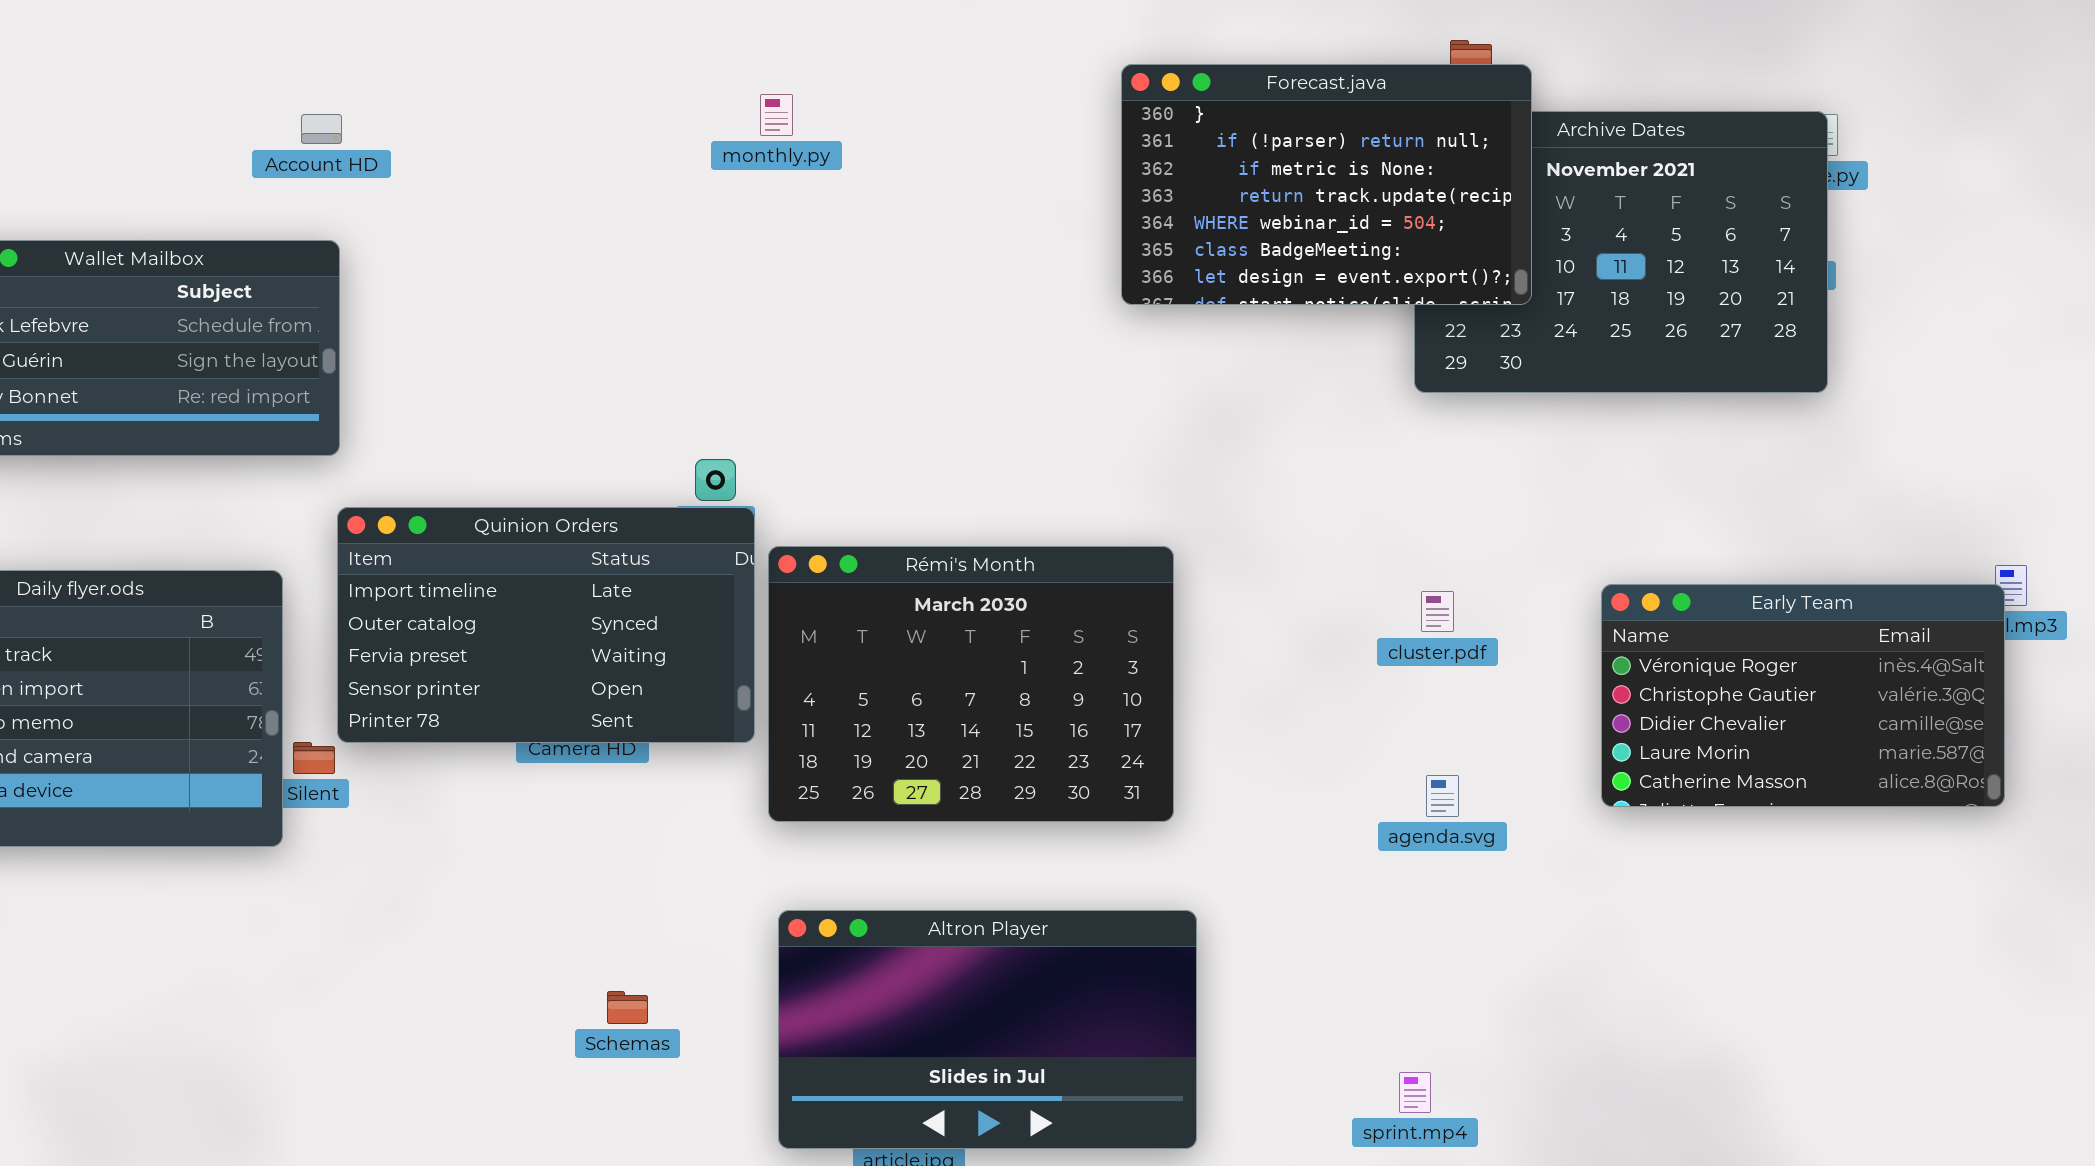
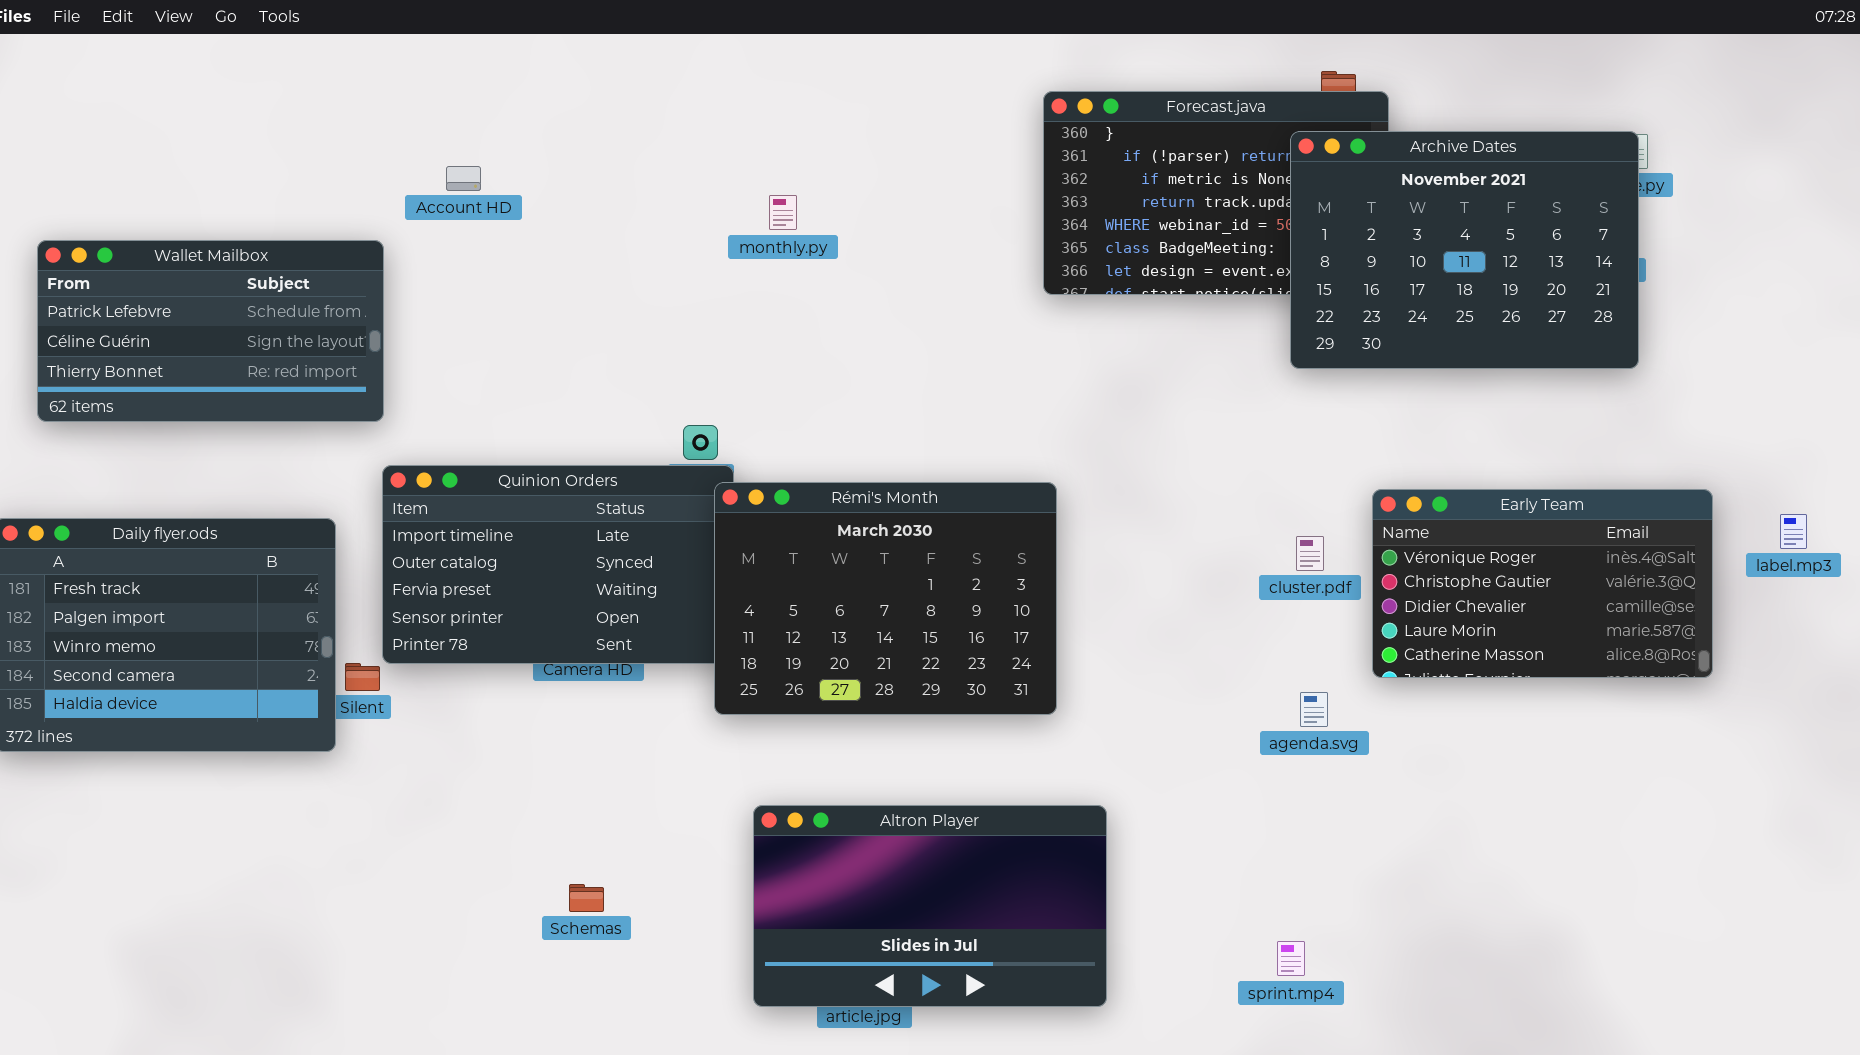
monthly.py: [760,94,793,136] -> [769,195,797,230], moved
Archive Dates: [1414,111,1828,393] -> [1290,131,1639,369], raised
Account HD: [301,114,342,144] -> [446,166,481,191], moved
Rémi's Month: [768,546,1174,822] -> [714,482,1057,715], moved
Early Team: [1601,584,2005,807] -> [1372,489,1713,678], moved
Schemas: [607,991,648,1024] -> [569,884,604,912], moved

